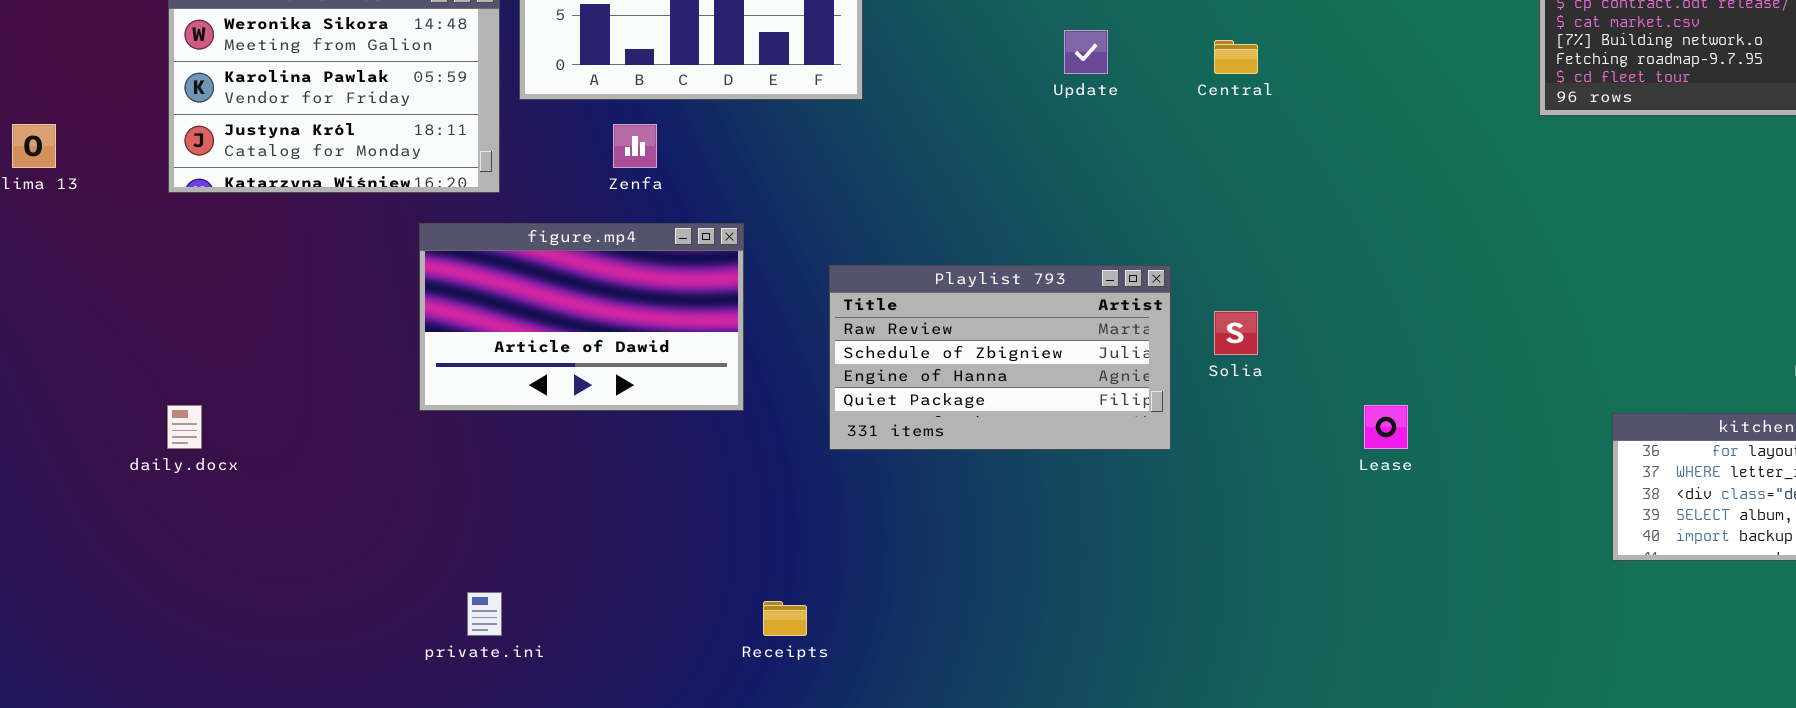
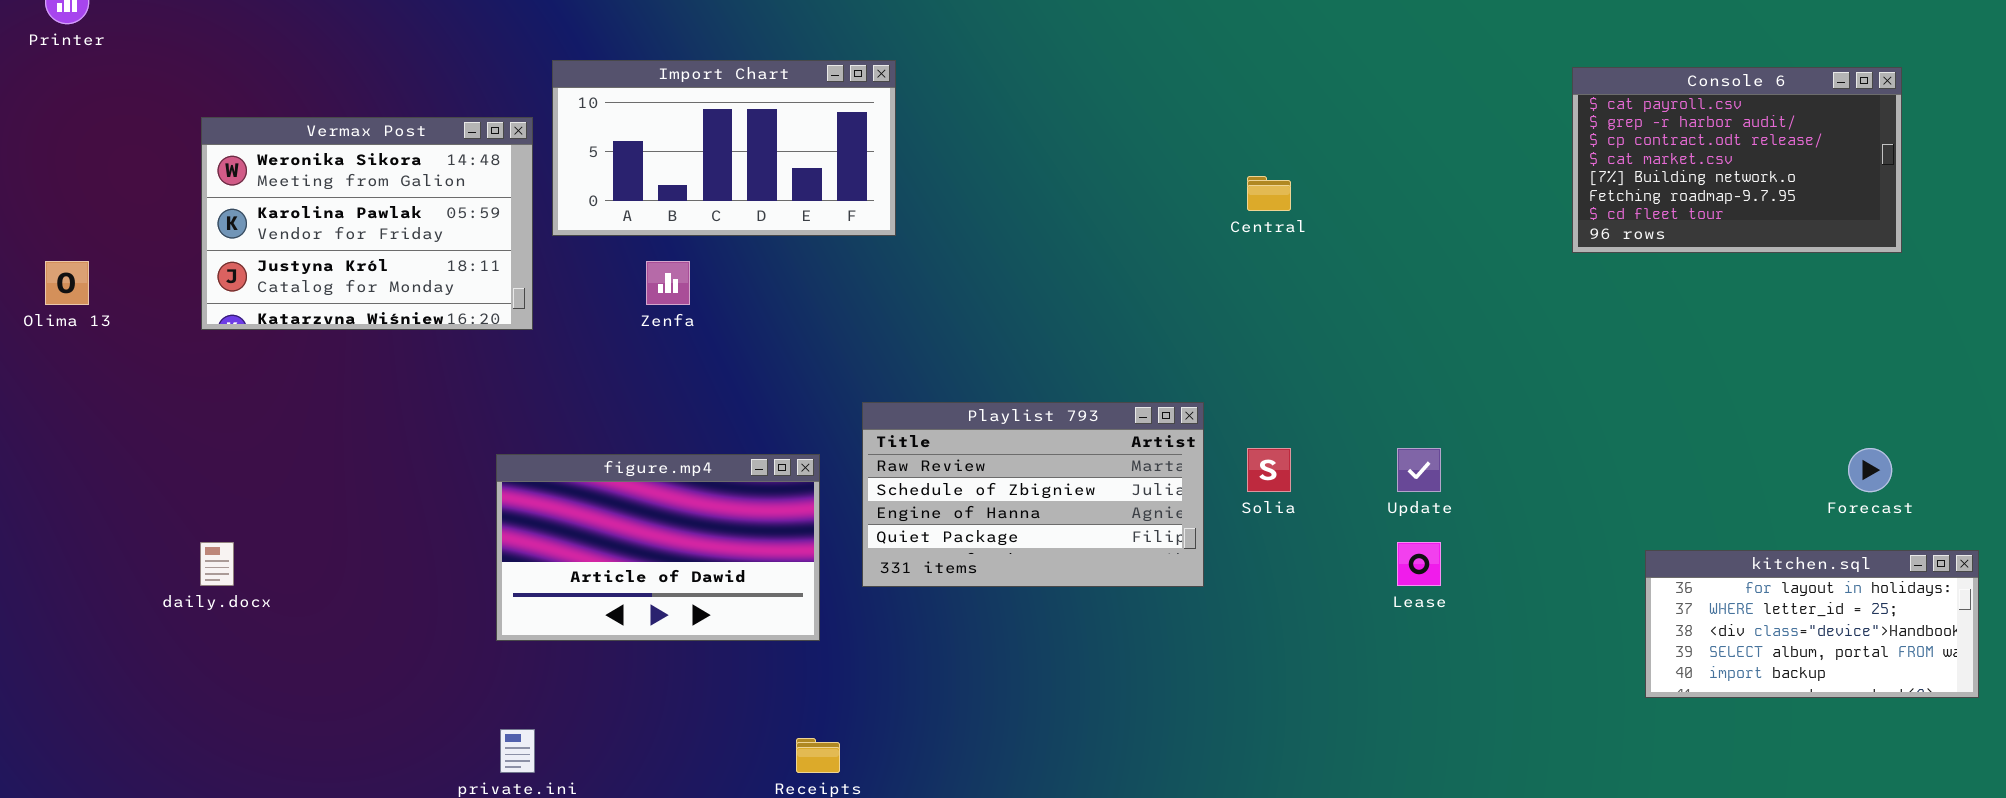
Update: [1064,30,1108,74] -> [1397,448,1441,492], moved
figure.mp4: [419,223,744,411] -> [496,454,820,641], moved

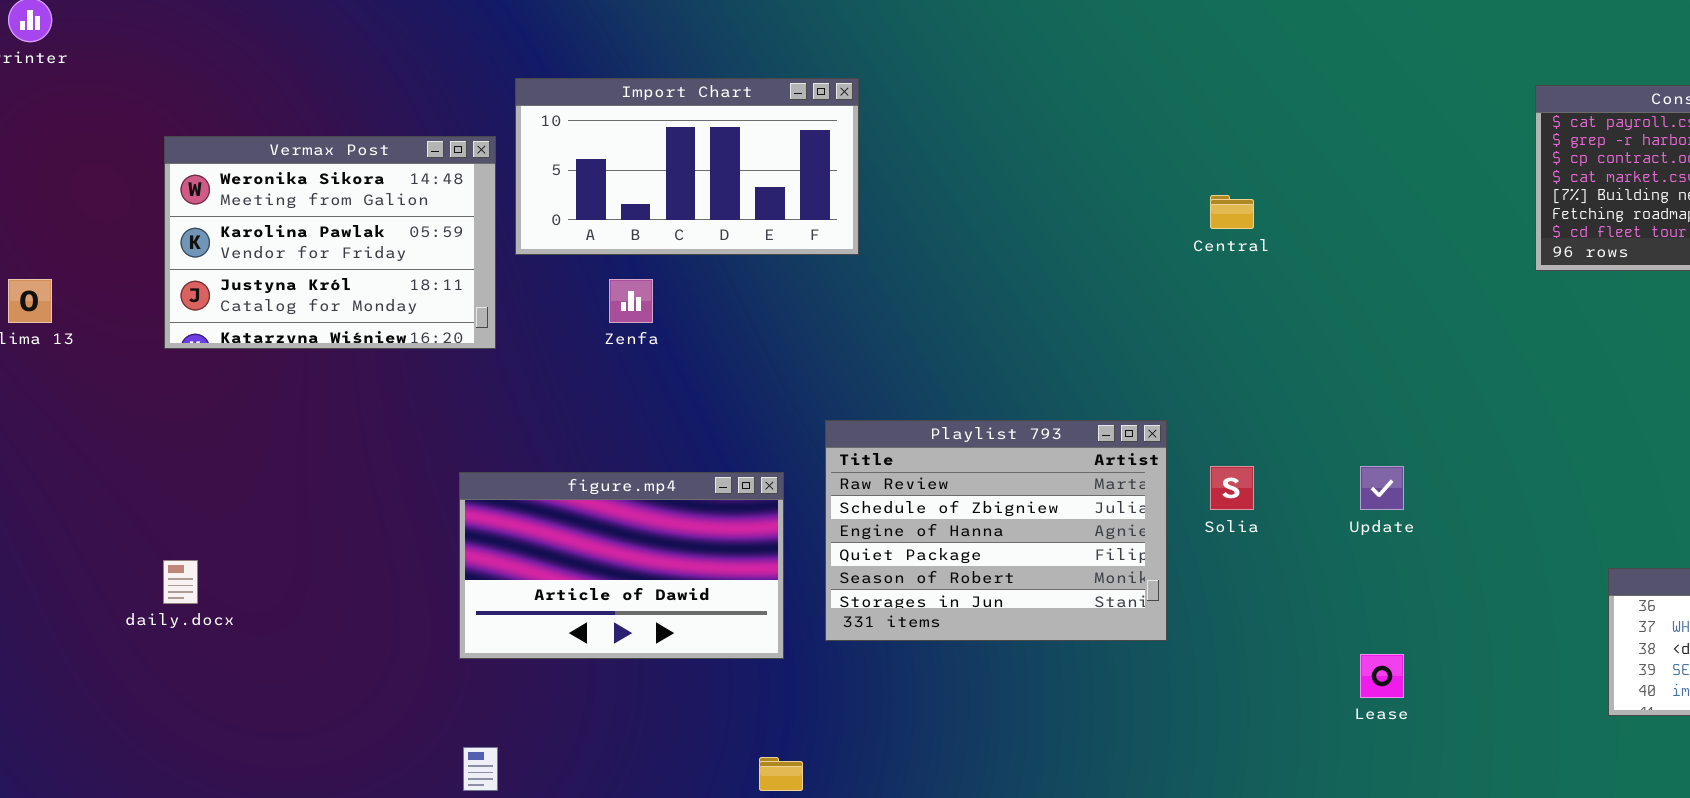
Playlist 793: [862,402,1204,587] -> [825,420,1167,641], resized
Lease: [1397,542,1441,586] -> [1360,654,1404,698], moved

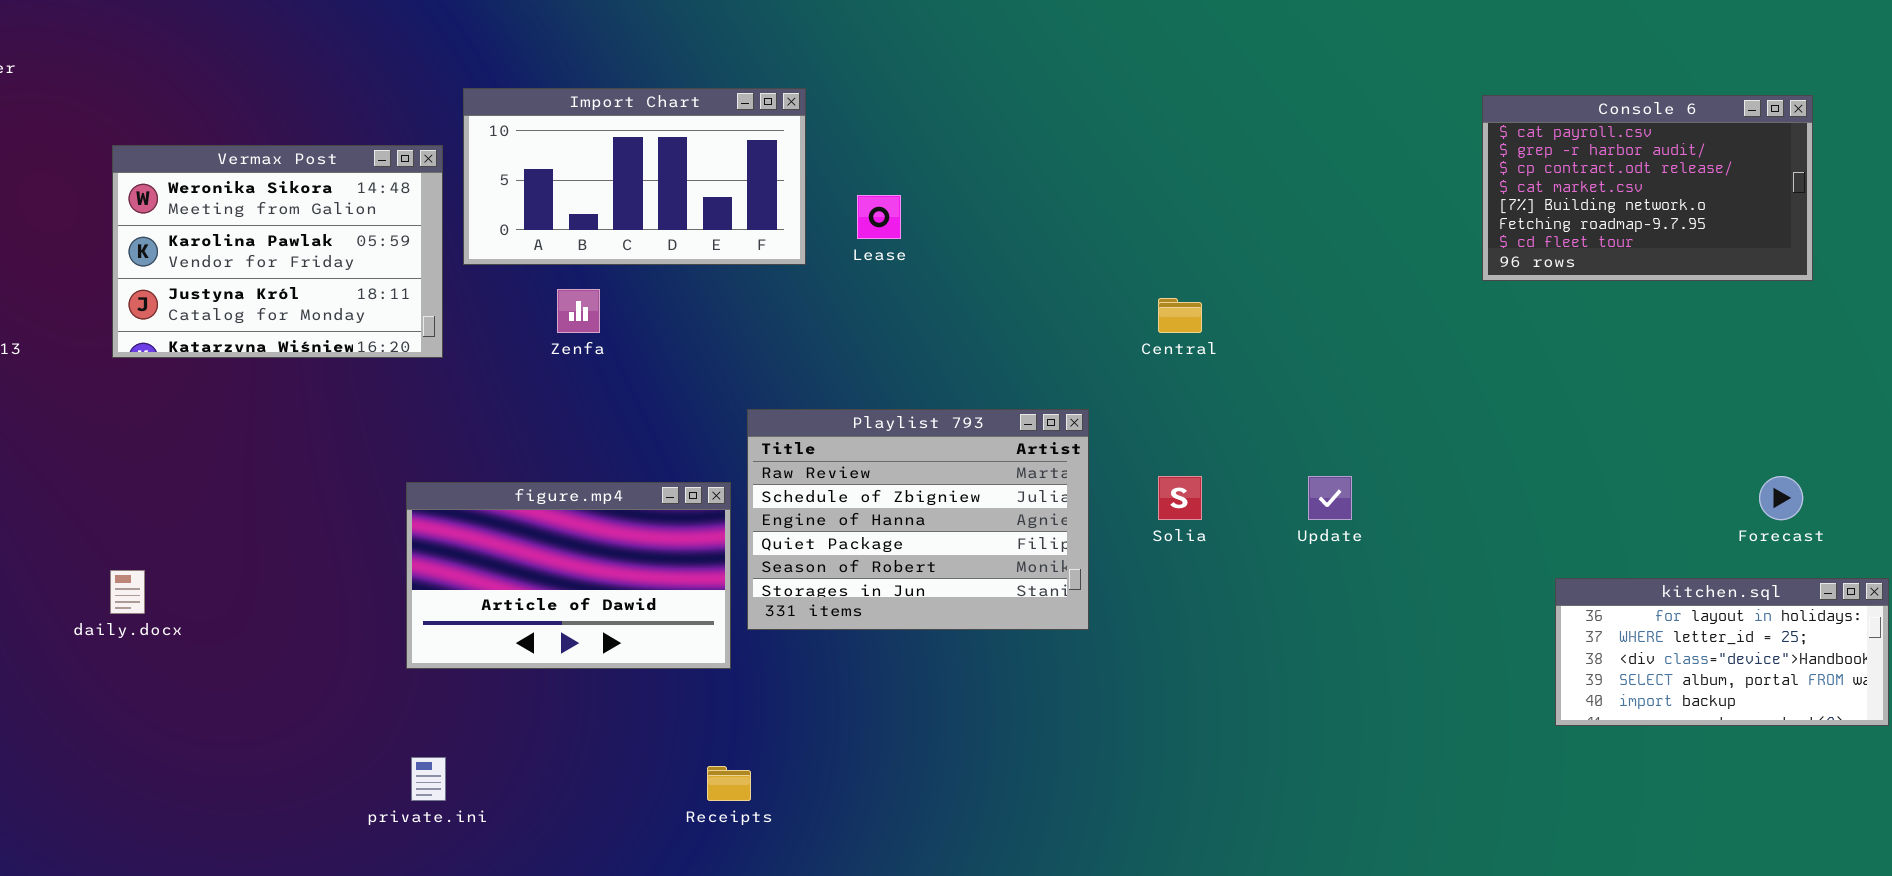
Central: [1210,195,1254,229] -> [1158,298,1202,333], moved
Playlist 793: [825,420,1167,641] -> [747,409,1089,630], moved
Lease: [1360,654,1404,698] -> [857,195,901,239], moved

